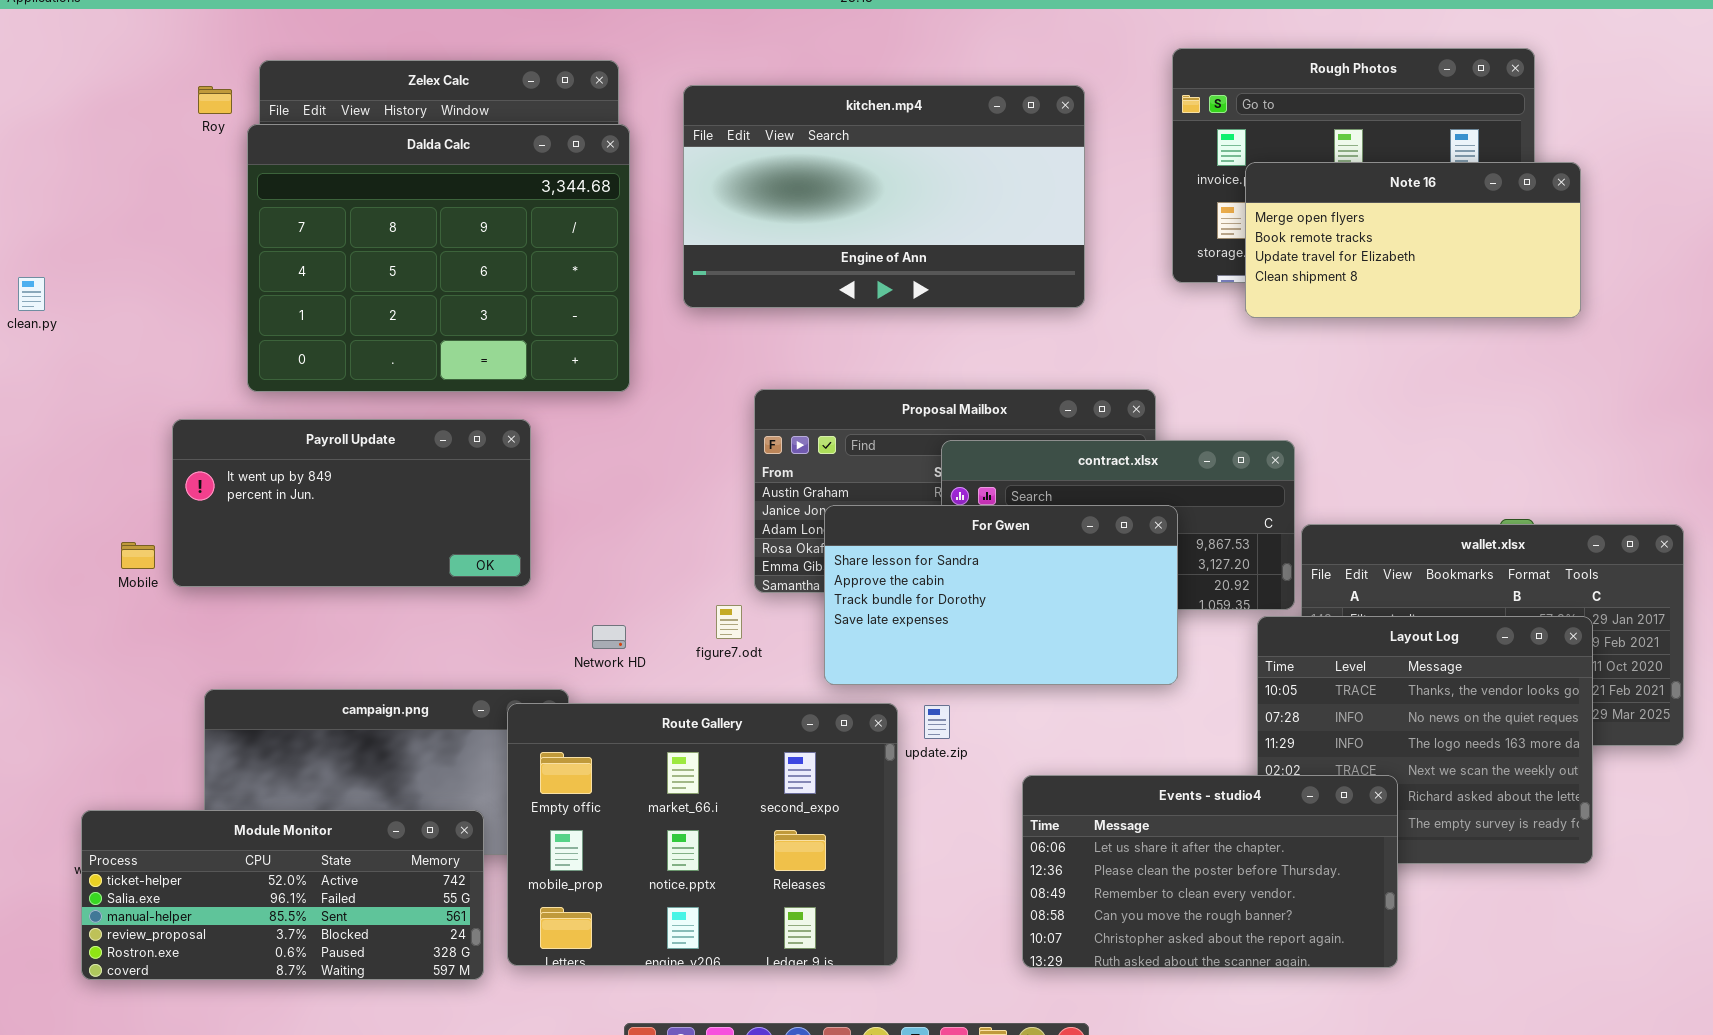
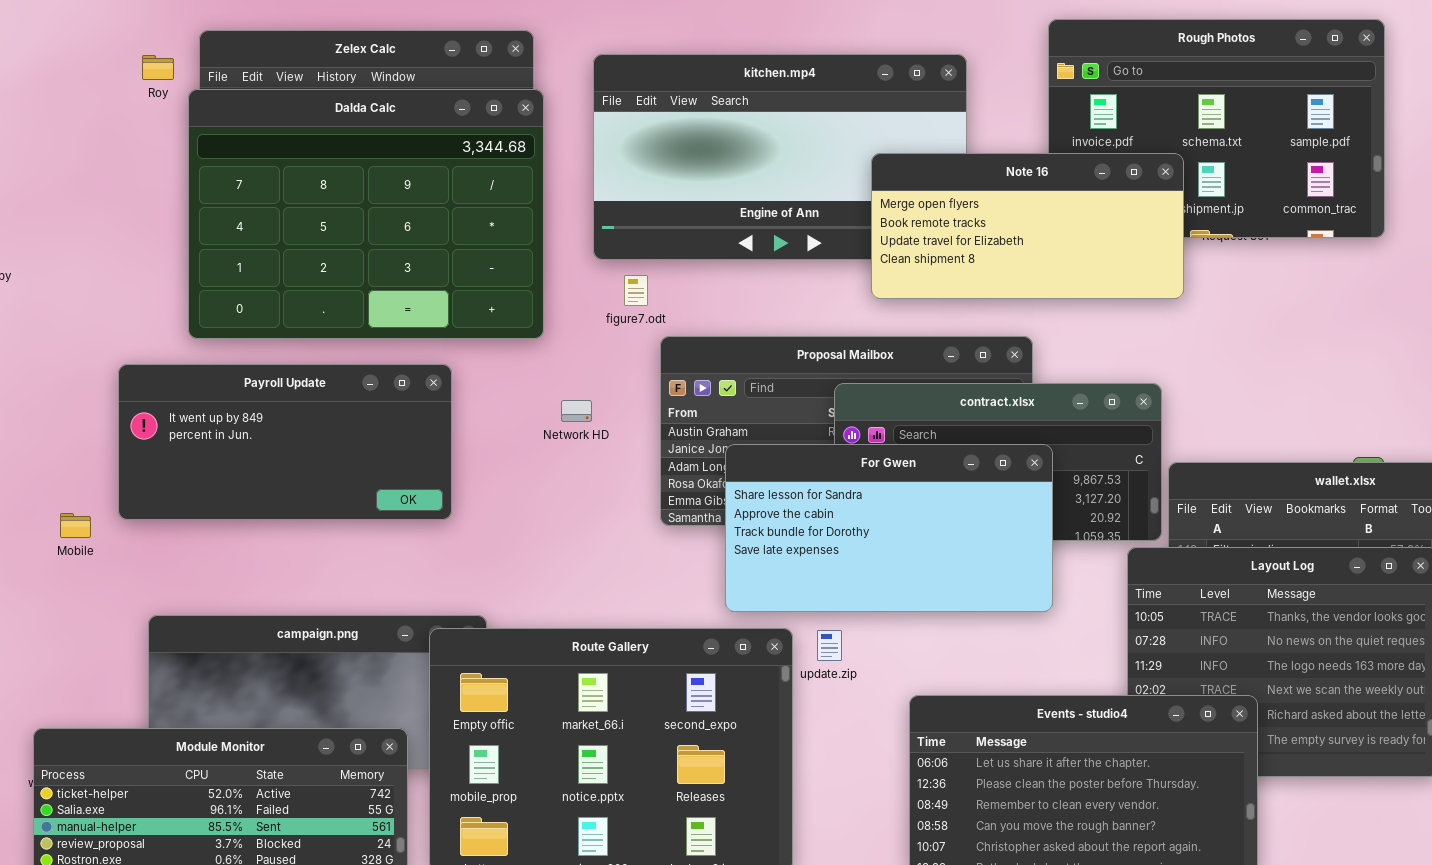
Note 16: [1245,162,1581,318] -> [871,153,1184,299], moved
Mobile: [121,542,155,569] -> [60,513,91,538], moved
figure7.odt: [716,605,742,639] -> [624,275,648,306], moved
Network HD: [592,625,626,649] -> [561,400,592,422], moved

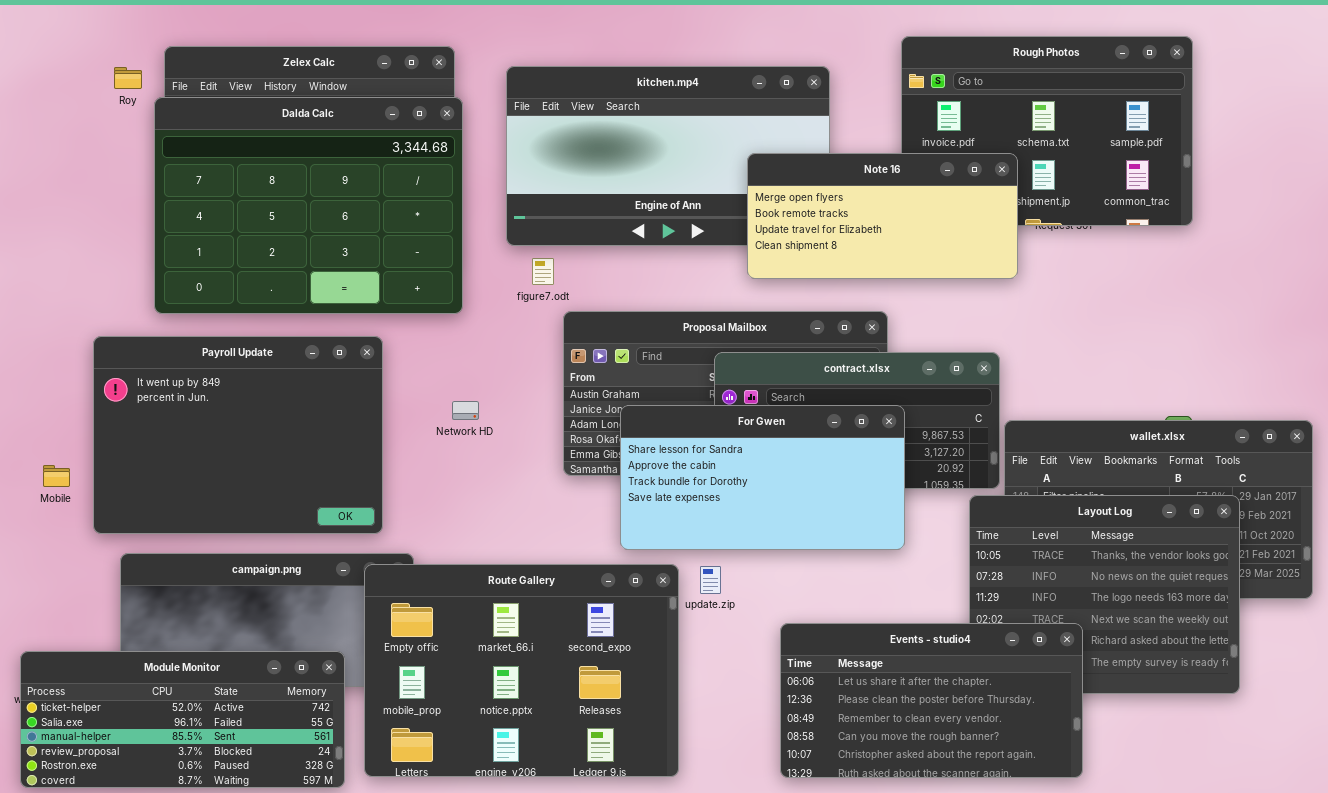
Payroll Update: [118,364,452,520] -> [93,336,383,534], resized
Network HD: [561,400,592,422] -> [452,401,479,420], moved

